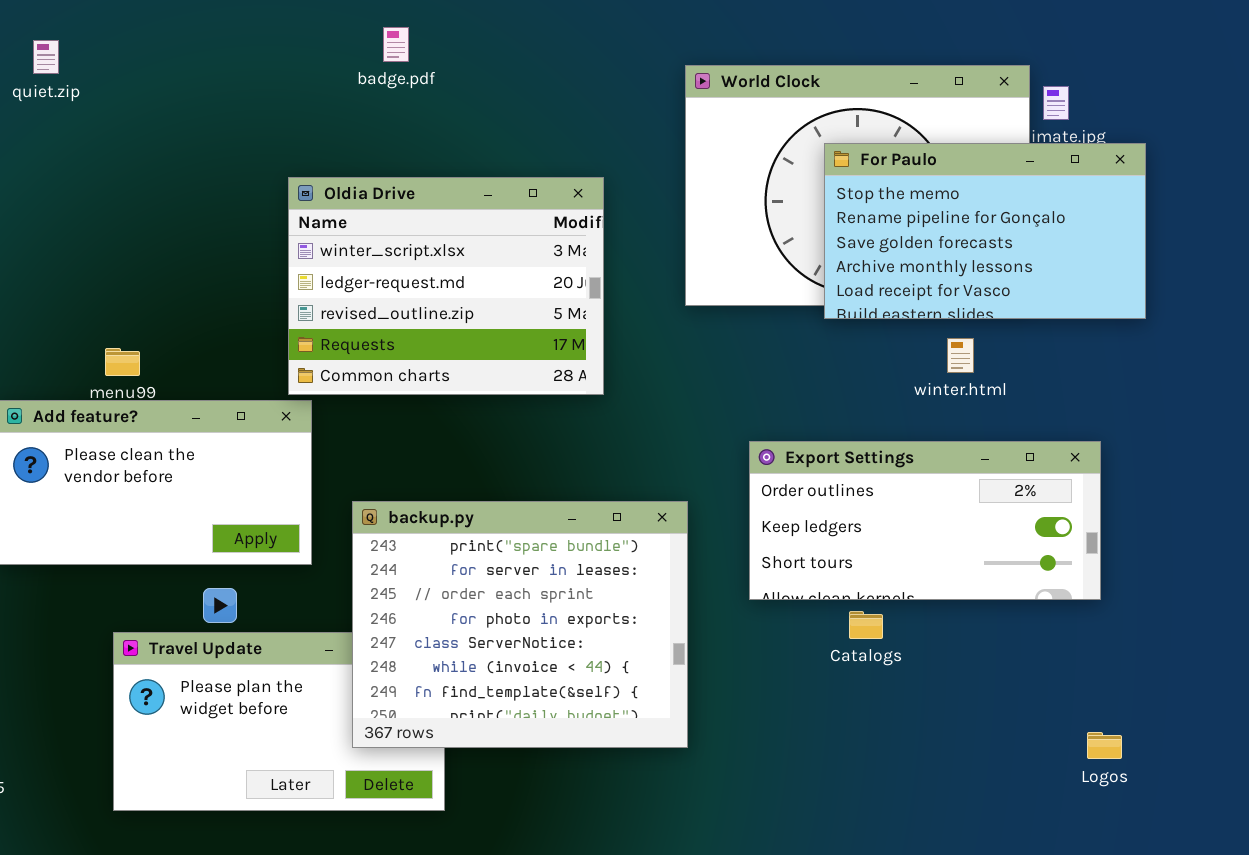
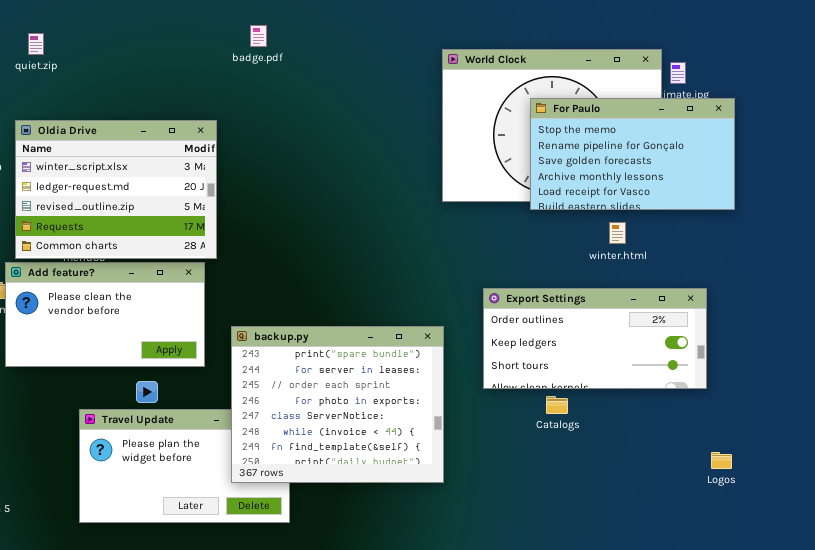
Oldia Drive: [288,177,604,395] -> [15,120,217,259], moved
Logos: [1087,732,1122,759] -> [711,452,732,469], moved

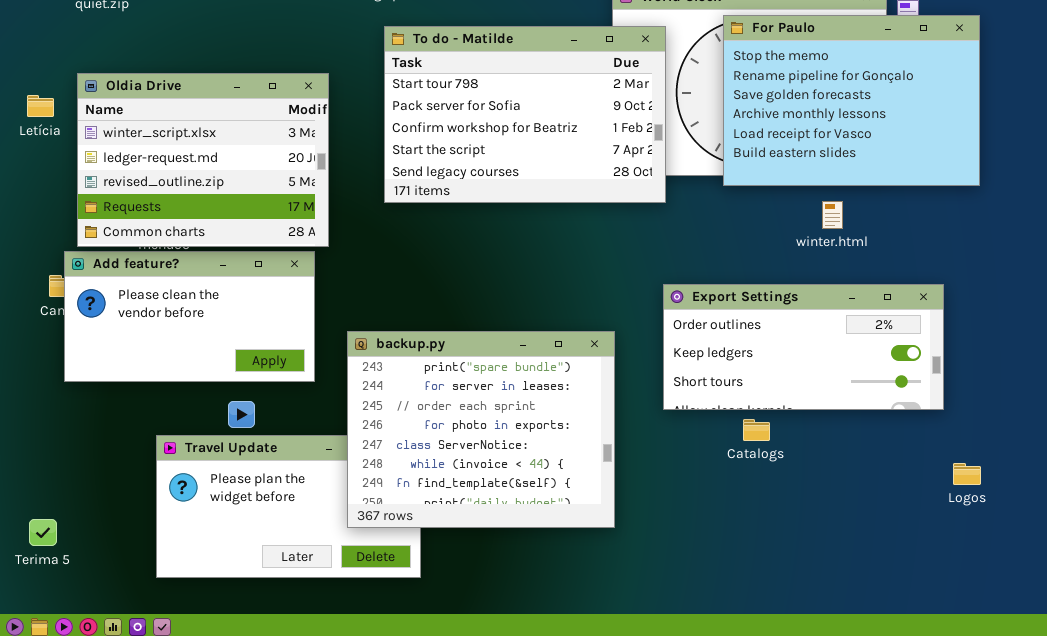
To do - Matilde: none -> [384,26,666,203], opened
For Paulo: [530,98,735,210] -> [723,15,980,186], resized
Logos: [711,452,732,469] -> [953,463,981,485], moved

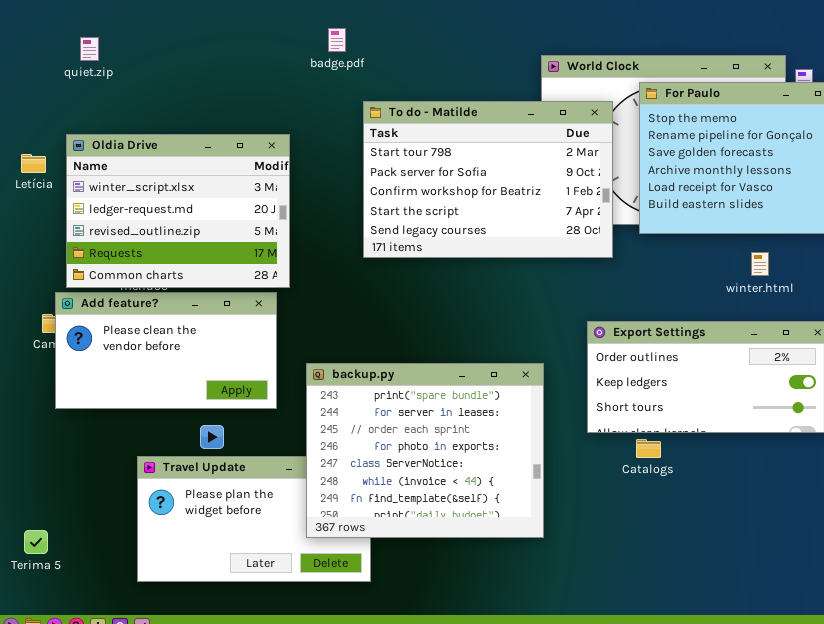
To do - Matilde: [384,26,666,203] -> [363,101,613,258], moved
winter.html: [822,201,843,229] -> [751,252,769,276], moved
Catalogs: [743,419,770,441] -> [636,439,661,458], moved

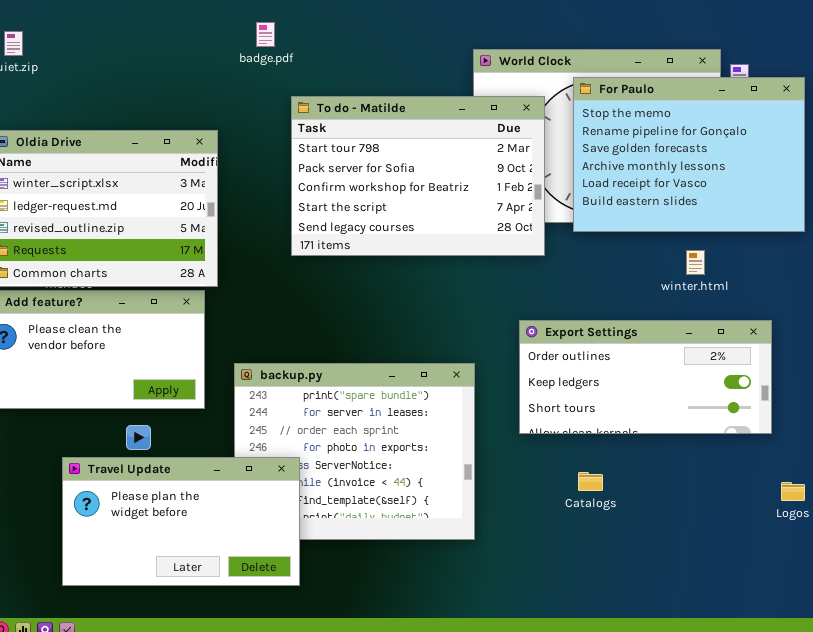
Catalogs: [636,439,661,458] -> [578,472,603,491], moved
Travel Update: [137,456,371,582] -> [62,457,300,586], raised

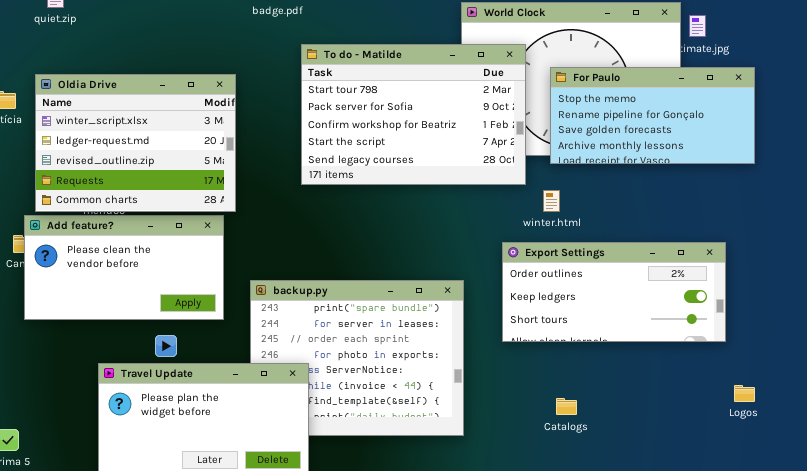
For Paulo: [573,77,805,232] -> [550,67,755,164], resized
winter.html: [686,250,705,275] -> [543,190,560,212], moved
Catalogs: [578,472,603,491] -> [556,398,577,415], moved

